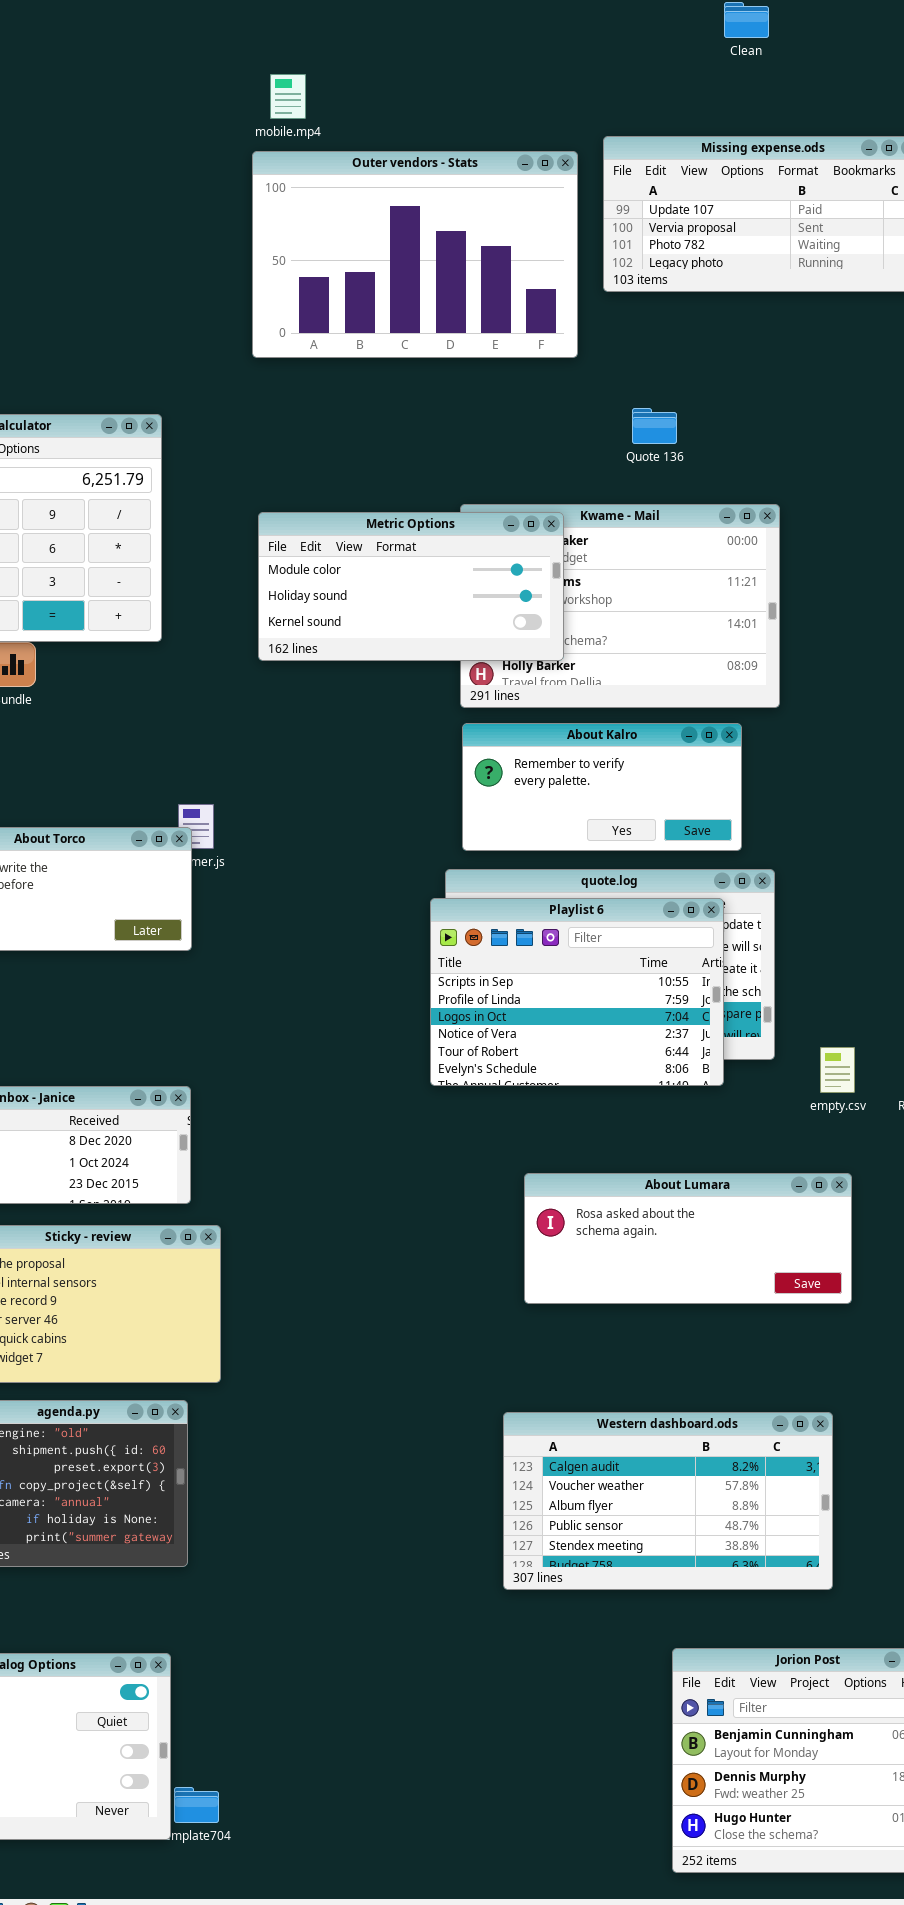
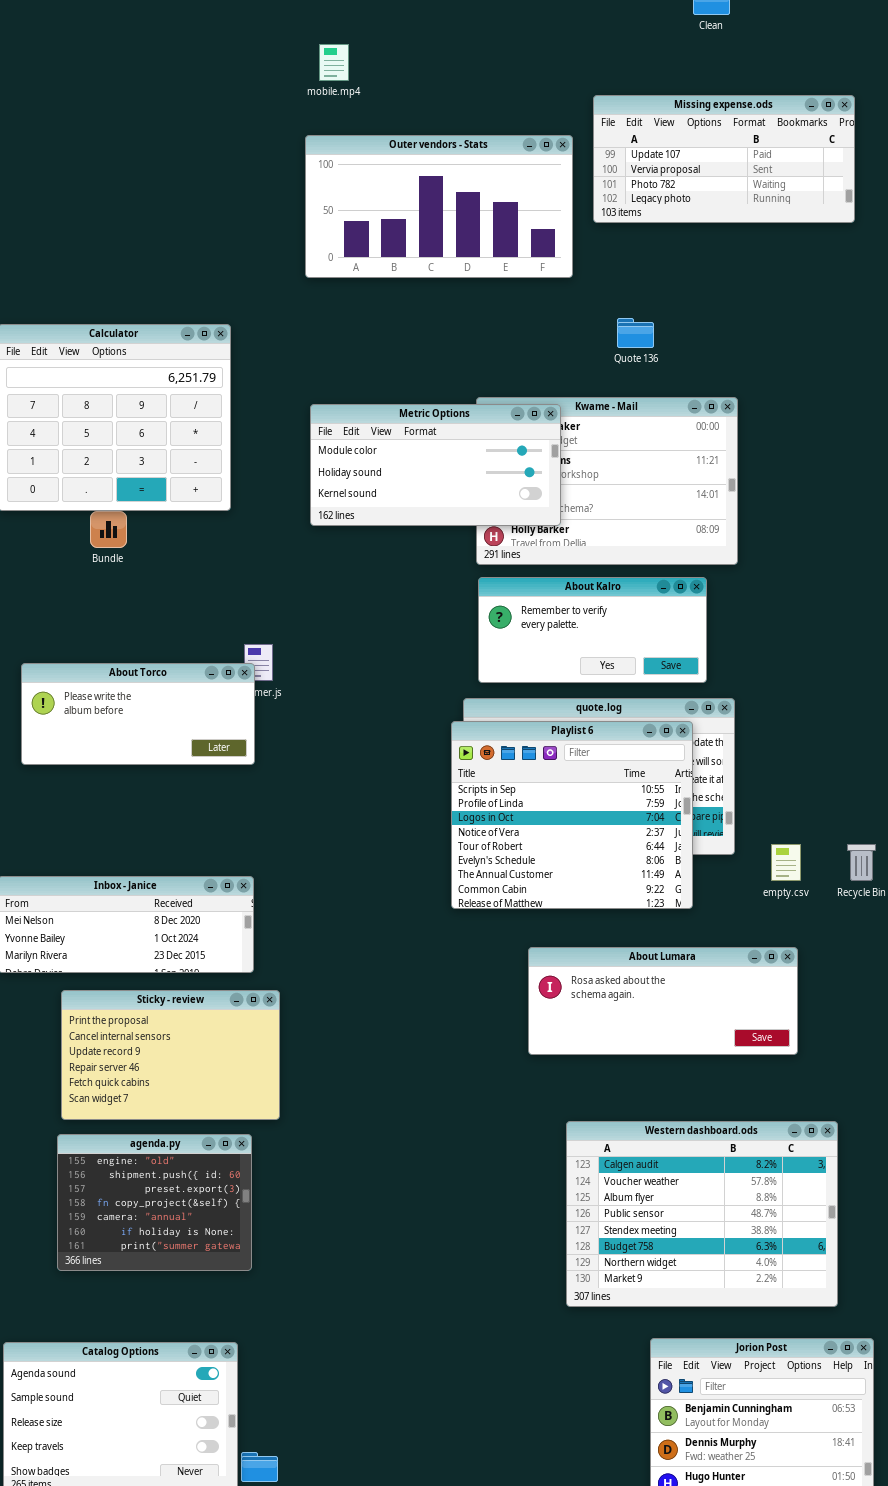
Outer vendors - Stats: [252,151,578,358] -> [305,135,573,278], resized
Playlist 6: [430,898,724,1086] -> [451,721,693,909], resized
Western dashboard.ods: [503,1412,833,1590] -> [566,1121,838,1307], moved, resized

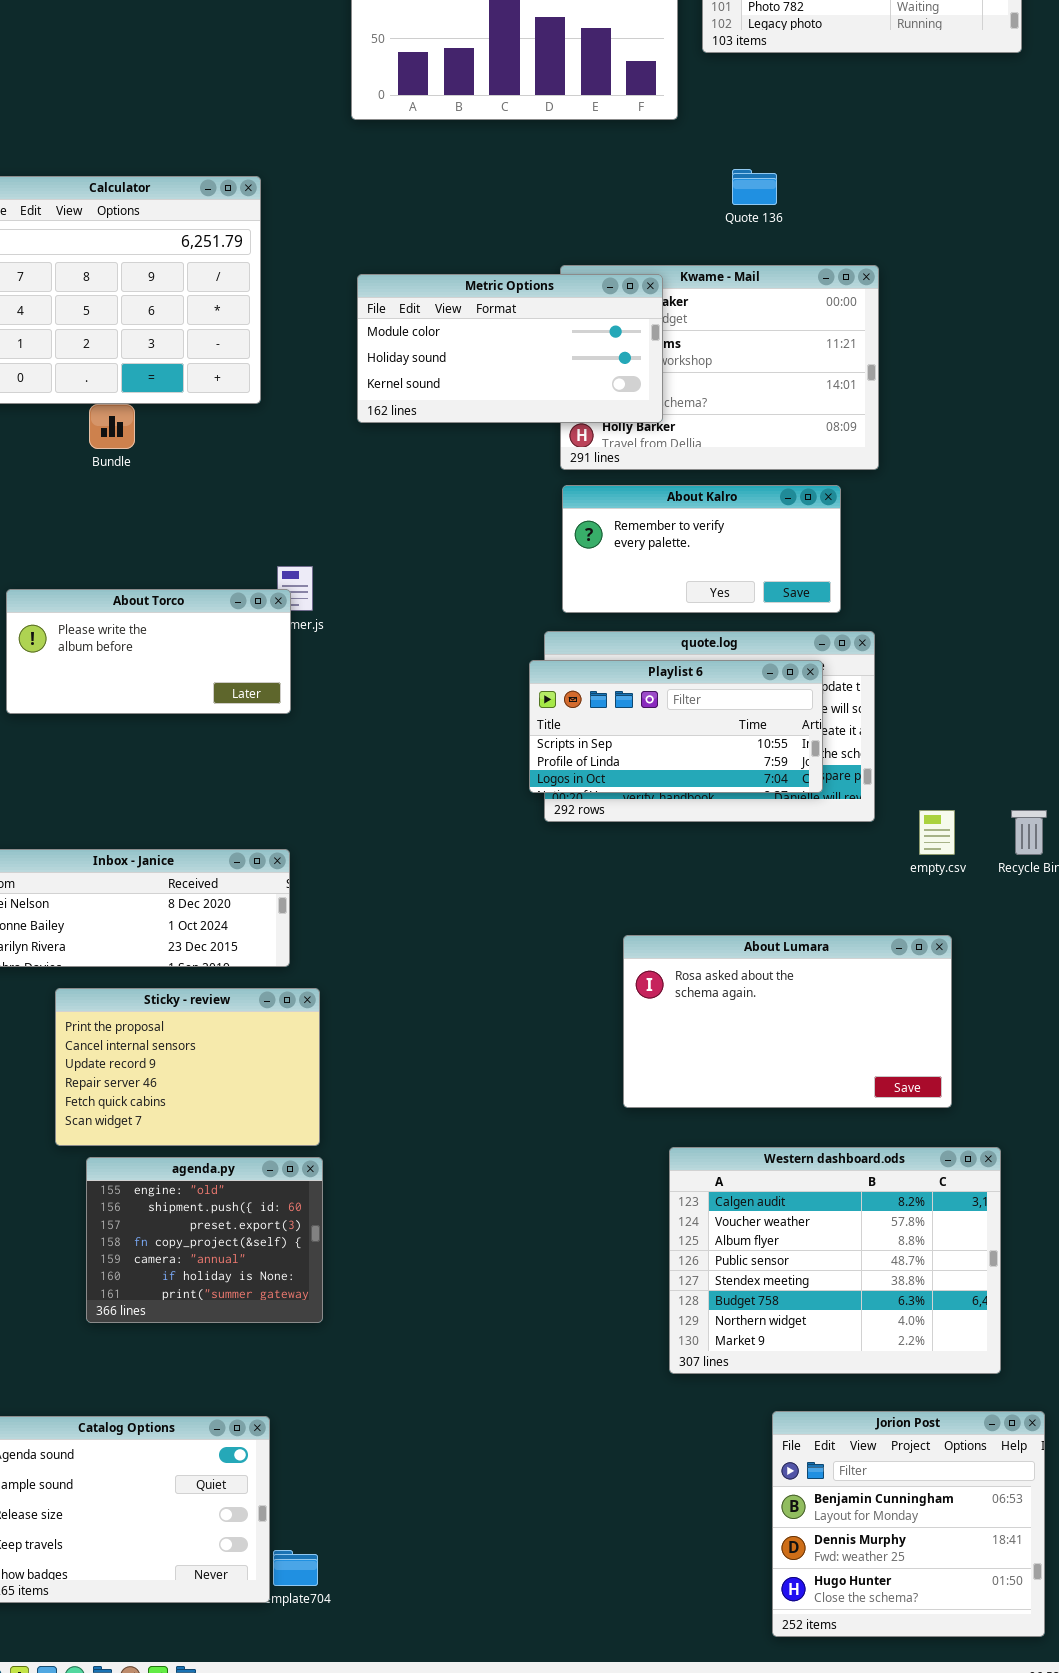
Playlist 6: [451,721,693,909] -> [529,660,823,793], resized
About Lumara: [528,947,798,1055] -> [623,935,952,1108], resized
agenda.py: [57,1134,252,1271] -> [86,1157,323,1323], moved

